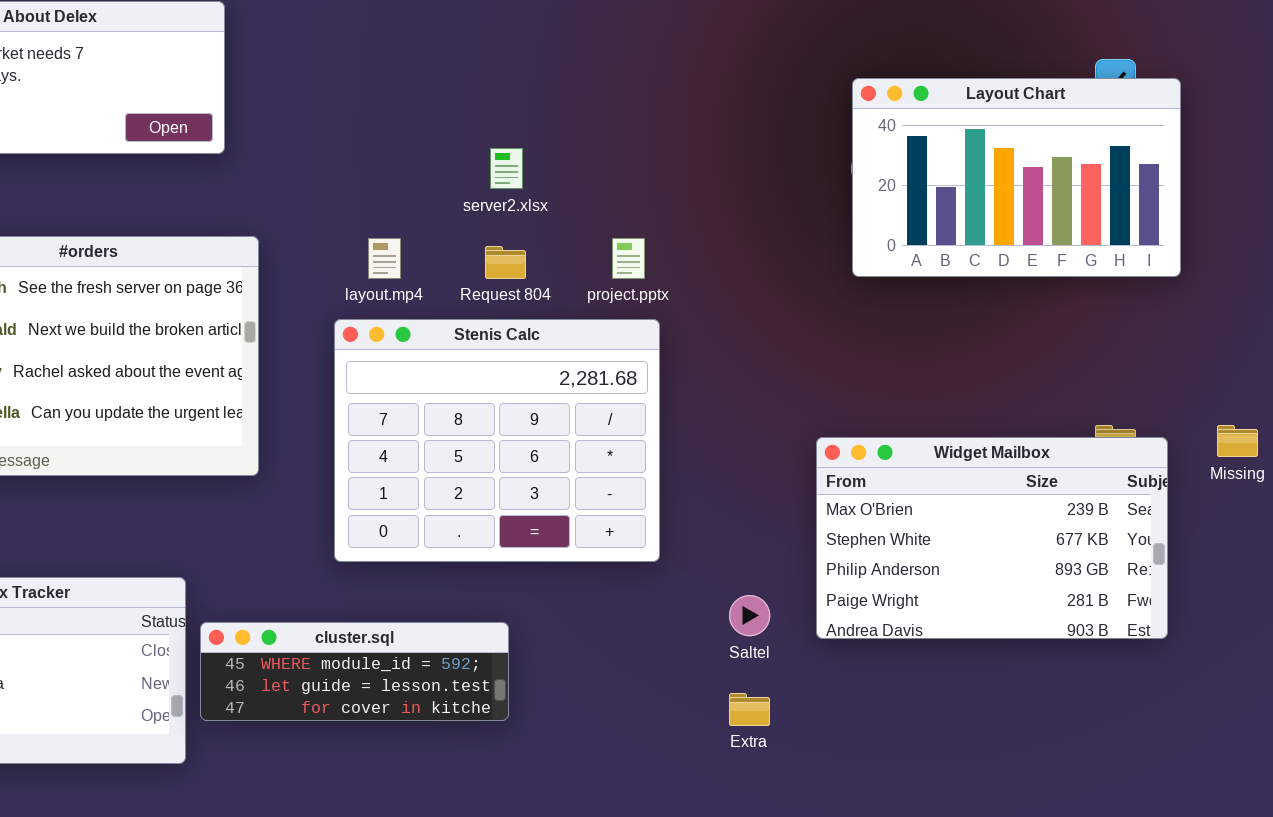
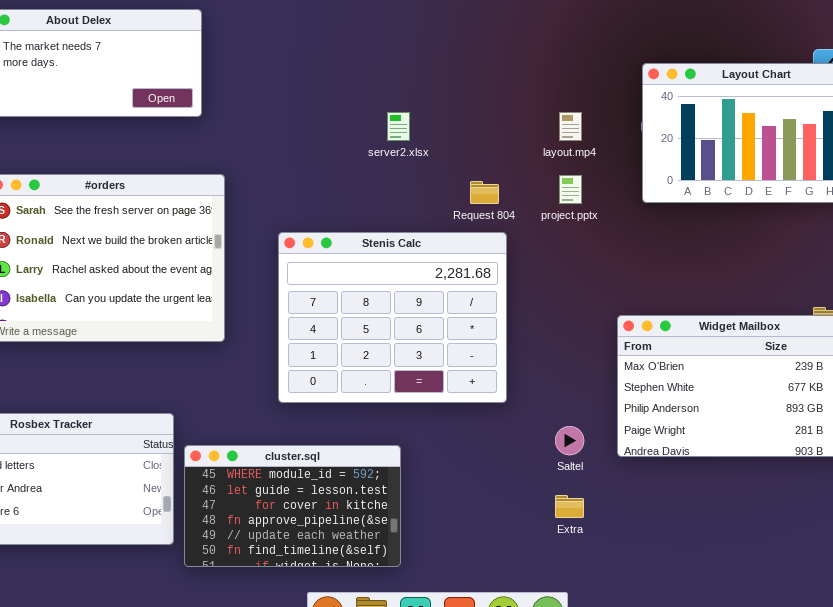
layout.mp4: [368,238,401,279] -> [559,112,582,141], moved
project.pptx: [612,238,645,279] -> [559,175,582,204], moved
Request 804: [485,246,526,279] -> [470,181,499,204], moved
cluster.sql: [200,622,509,721] -> [184,445,401,567], resized

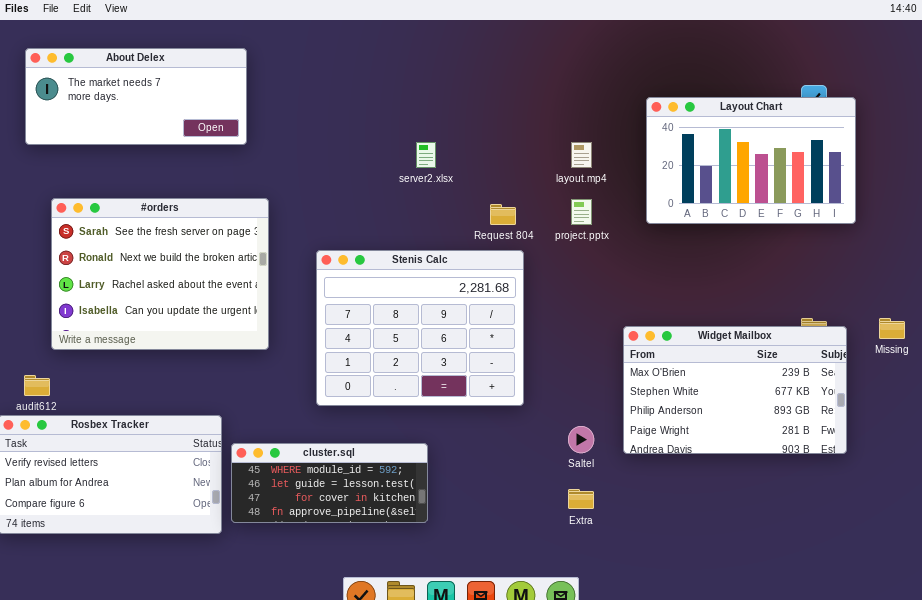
cluster.sql: [184,445,401,567] -> [231,443,428,523], resized

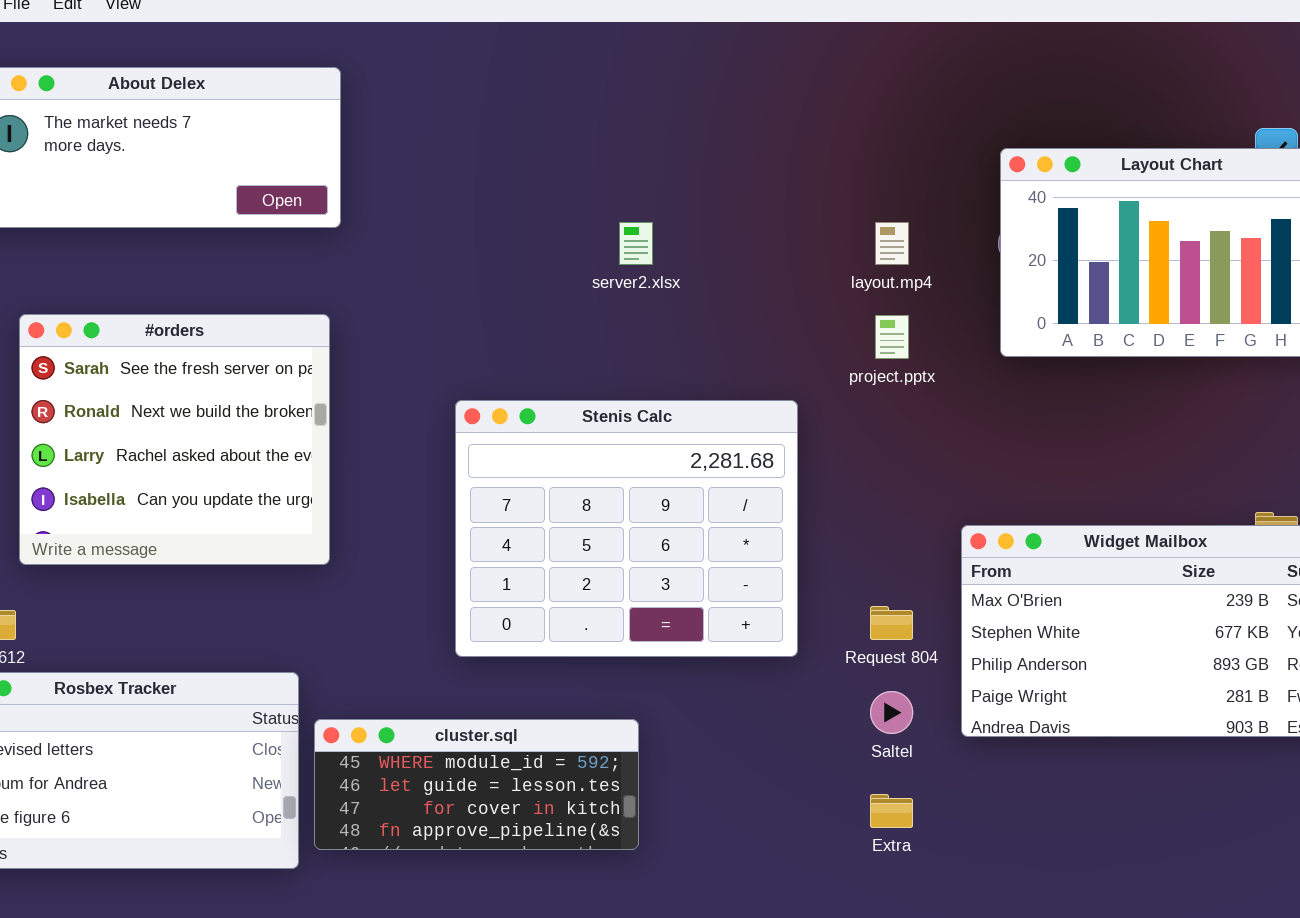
#orders: [51,198,269,350] -> [19,314,330,565], resized
Request 804: [490,204,516,225] -> [870,606,913,640], moved

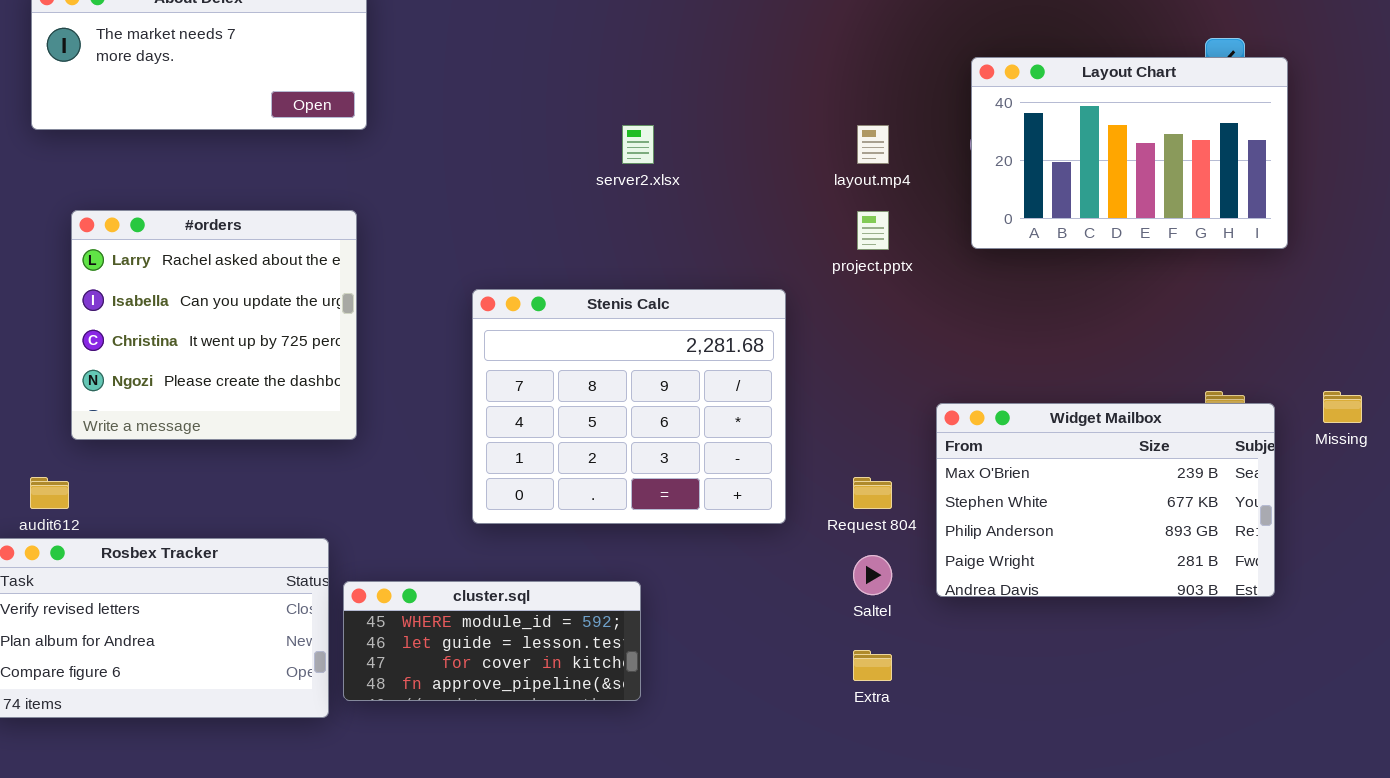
#orders: [19,314,330,565] -> [71,210,357,440], scrolled down 2 rows

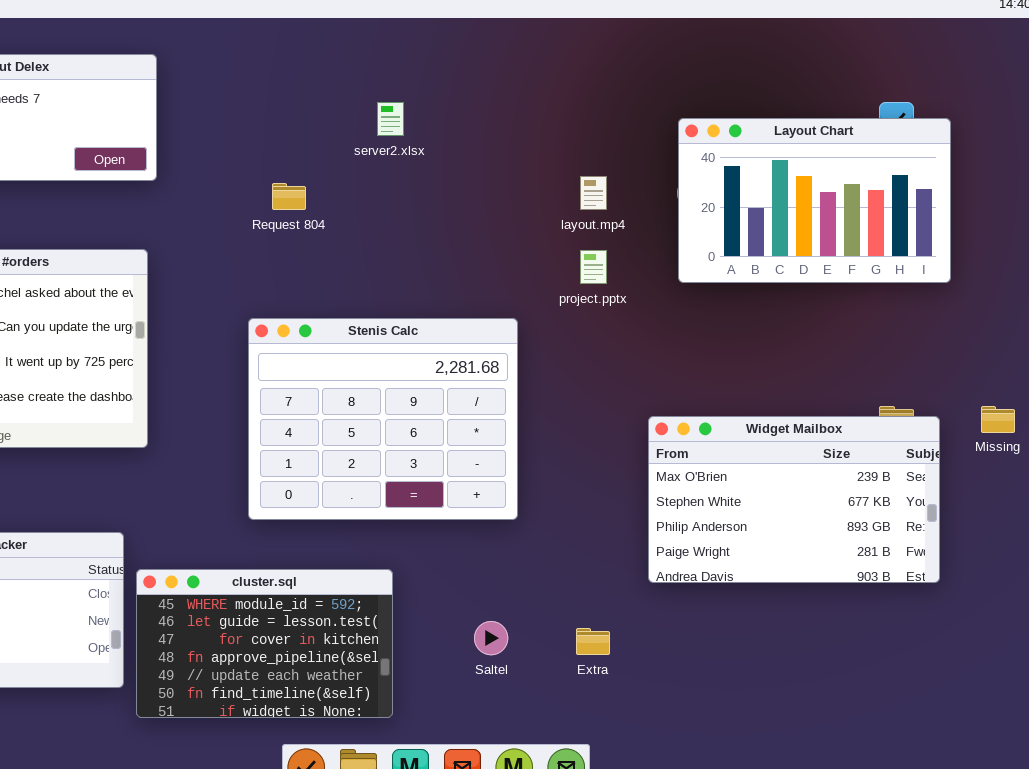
server2.xlsx: [622,125,654,164] -> [377,102,404,136], moved
Request 804: [853,477,892,509] -> [272,183,306,210], moved
Saltel: [853,555,892,595] -> [474,621,508,655], moved
cluster.sql: [343,581,641,701] -> [136,569,393,718], resized

